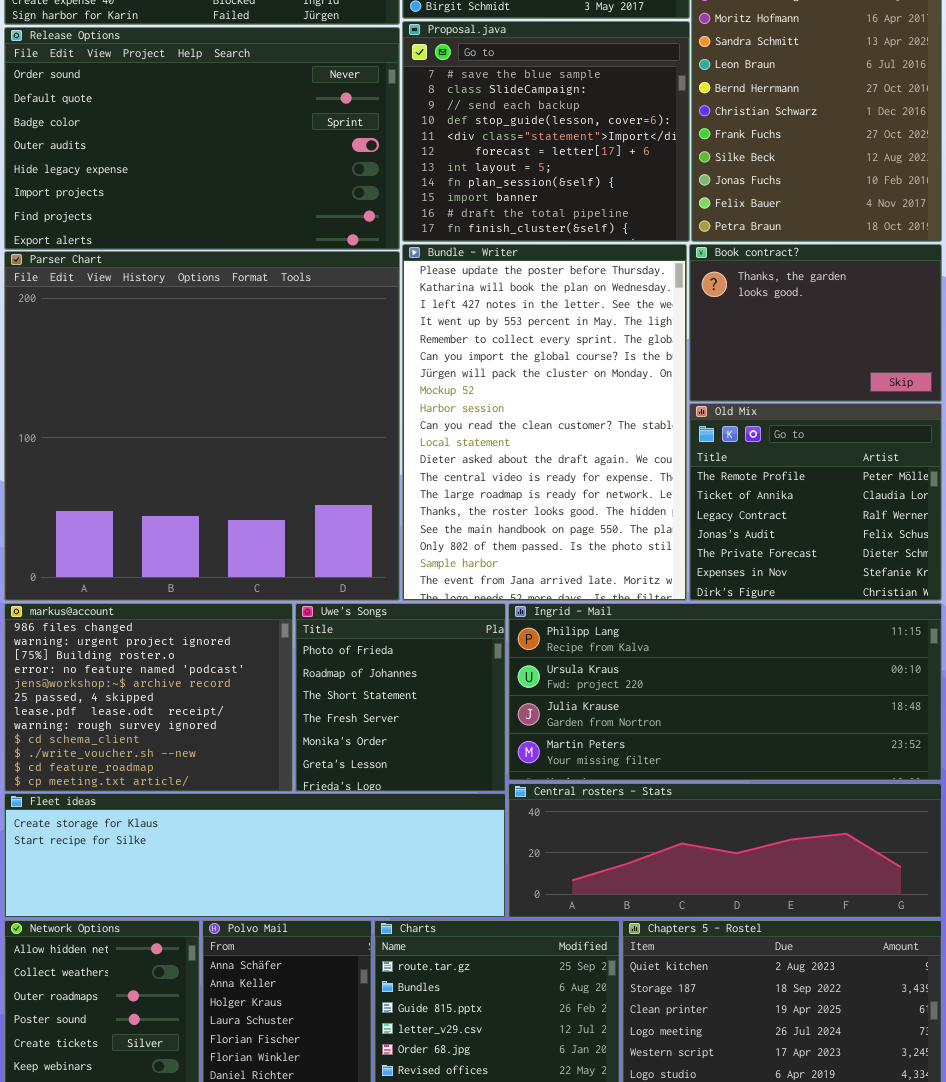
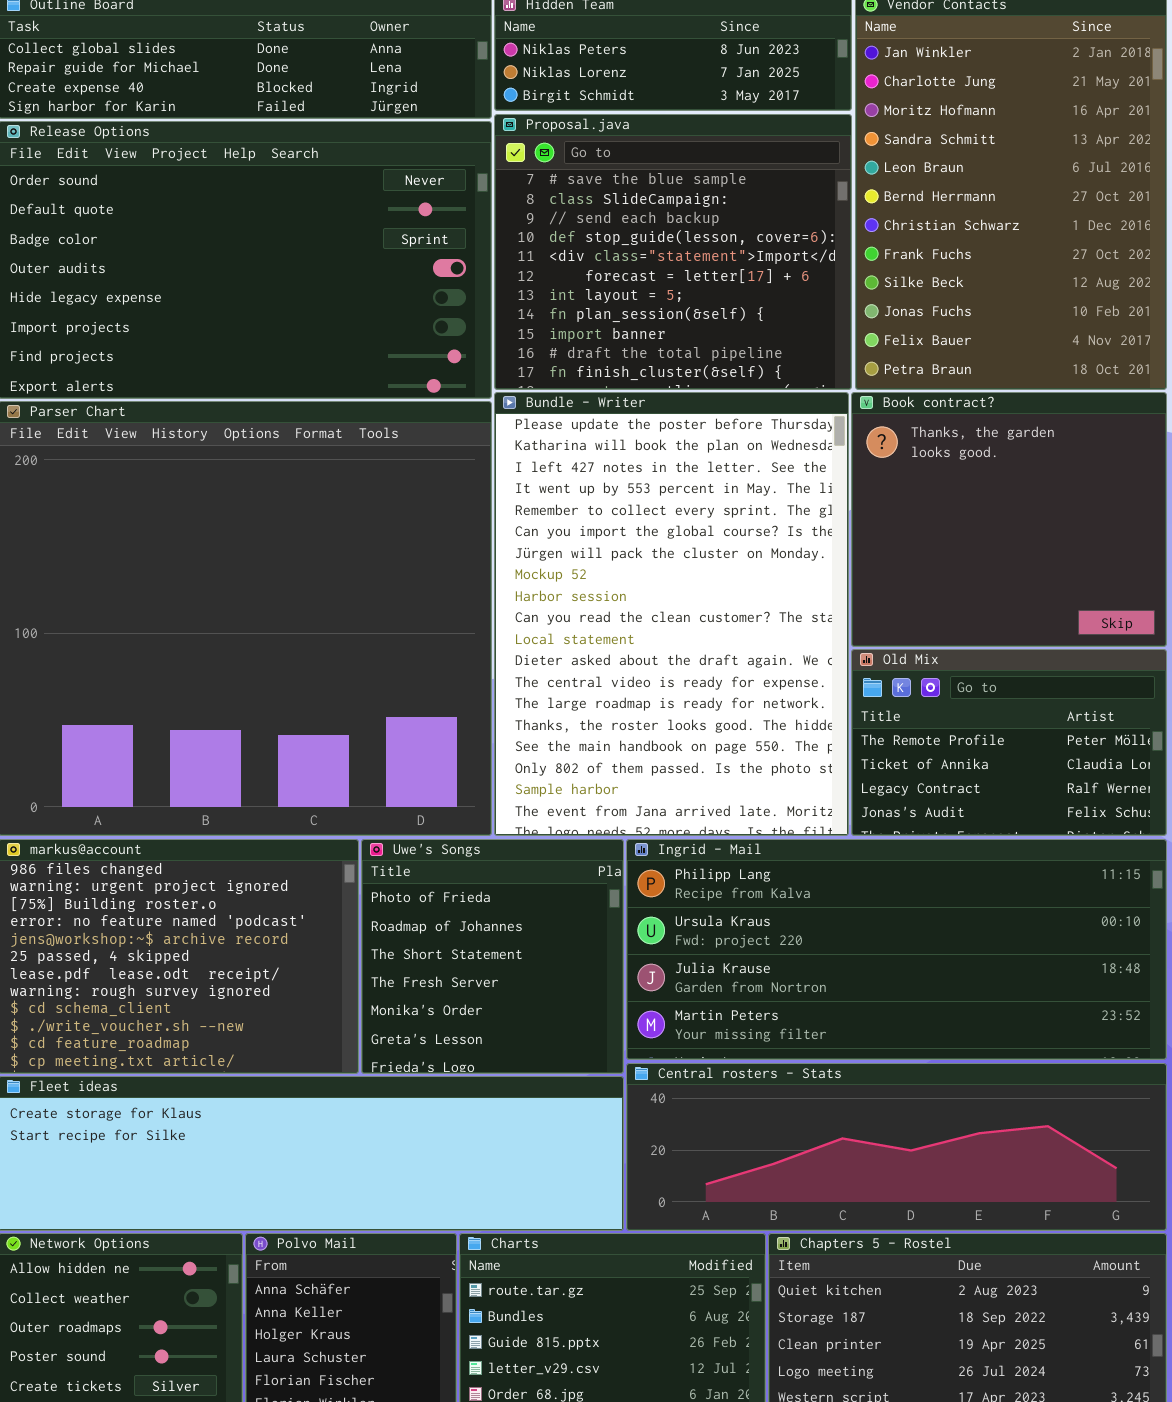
Book contract?: [689,244,942,402] -> [851,392,1167,647], resized
Old Mix: [689,403,942,601] -> [851,649,1167,836], resized

